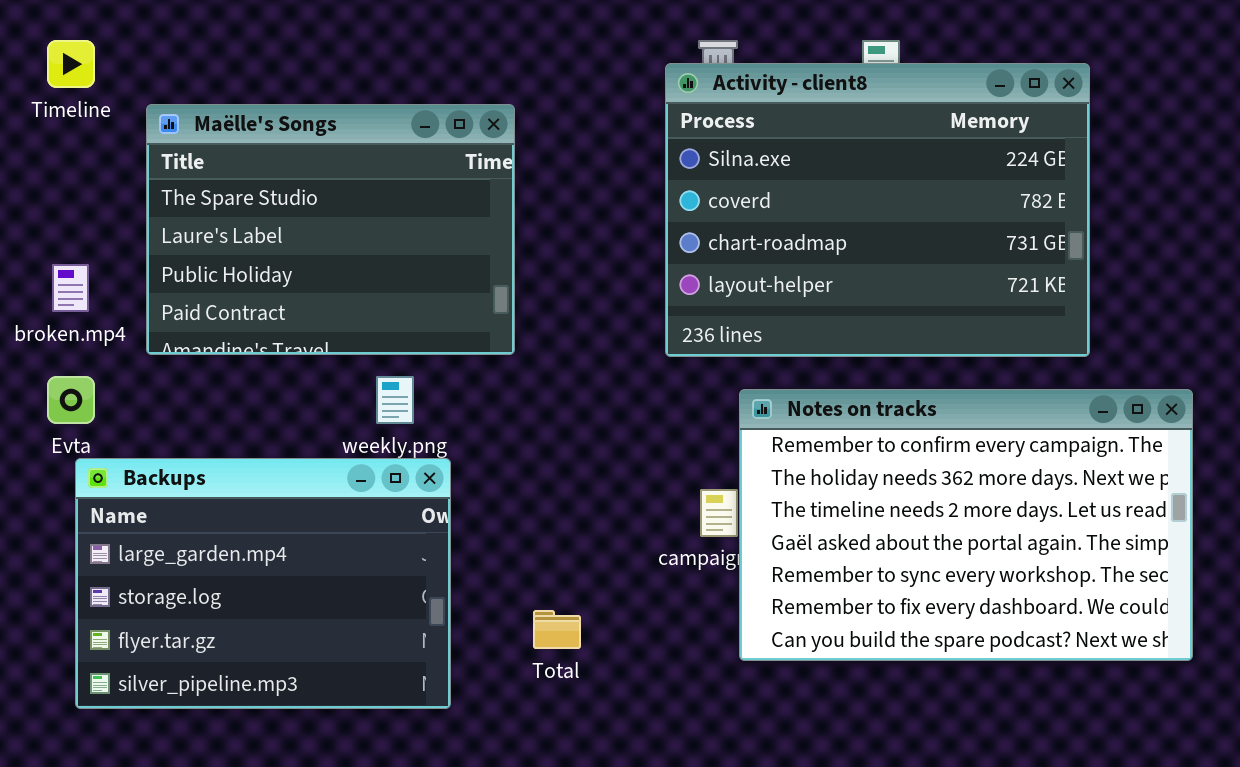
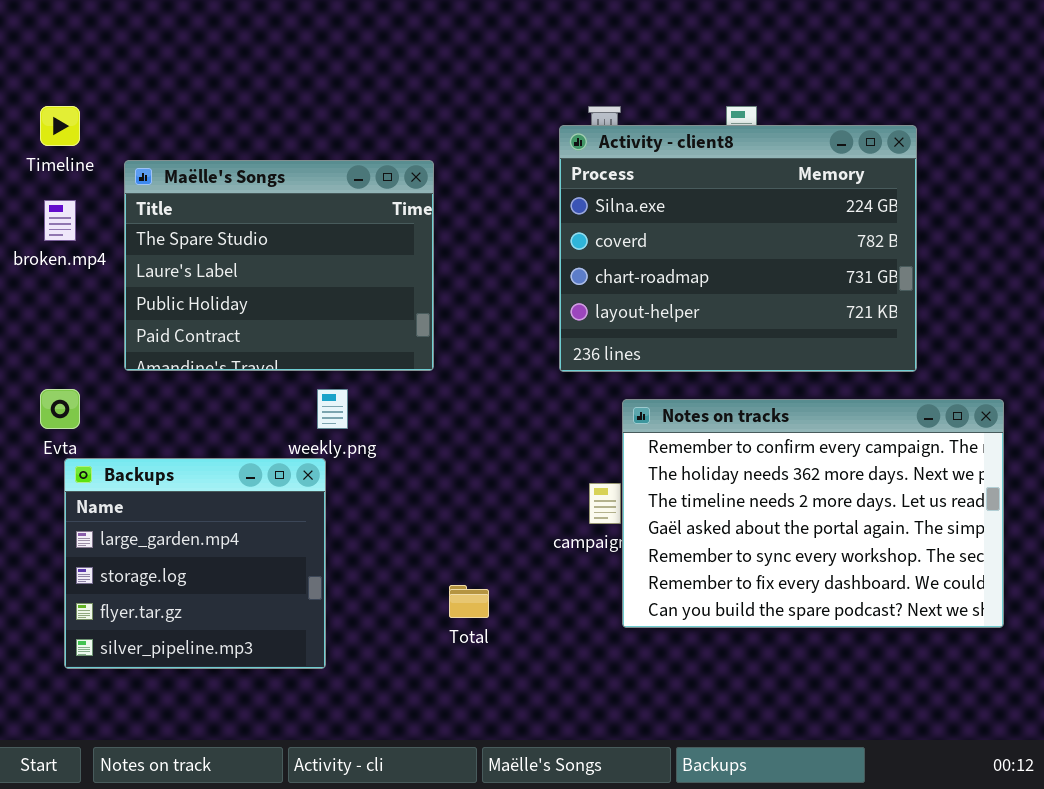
broken.mp4: [52,264,89,312] -> [44,200,76,241], moved
Backups: [75,458,451,709] -> [64,458,326,669], resized

